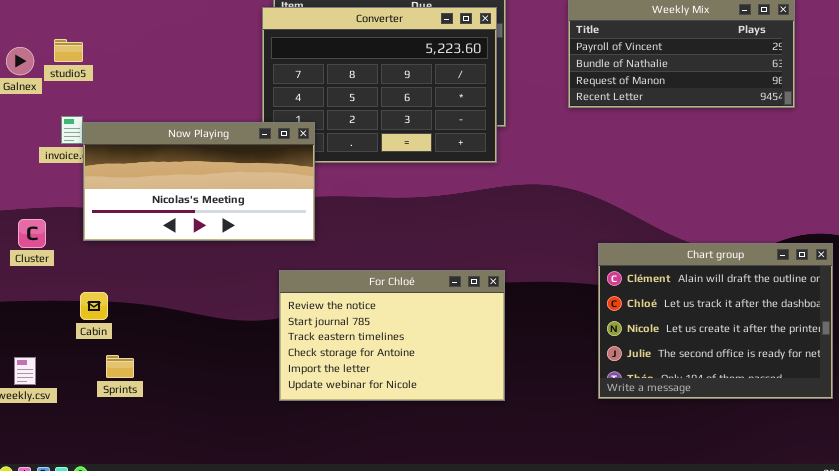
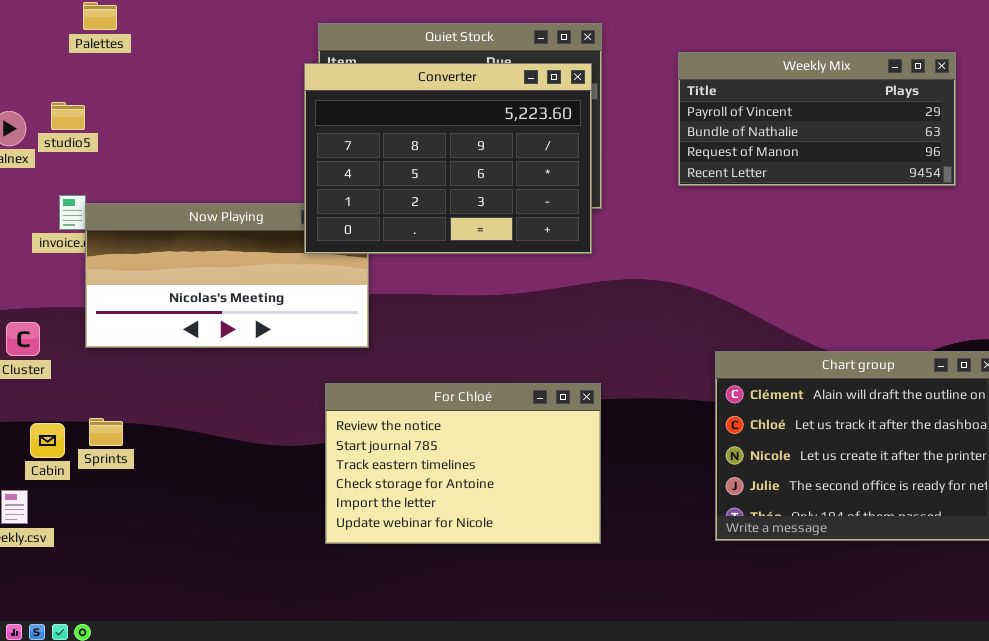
Converter: [262,7,497,163] -> [304,63,592,254], raised
Cabin: [80,292,108,320] -> [30,423,65,458], moved
Sprints: [106,355,134,378] -> [89,418,123,446], moved

